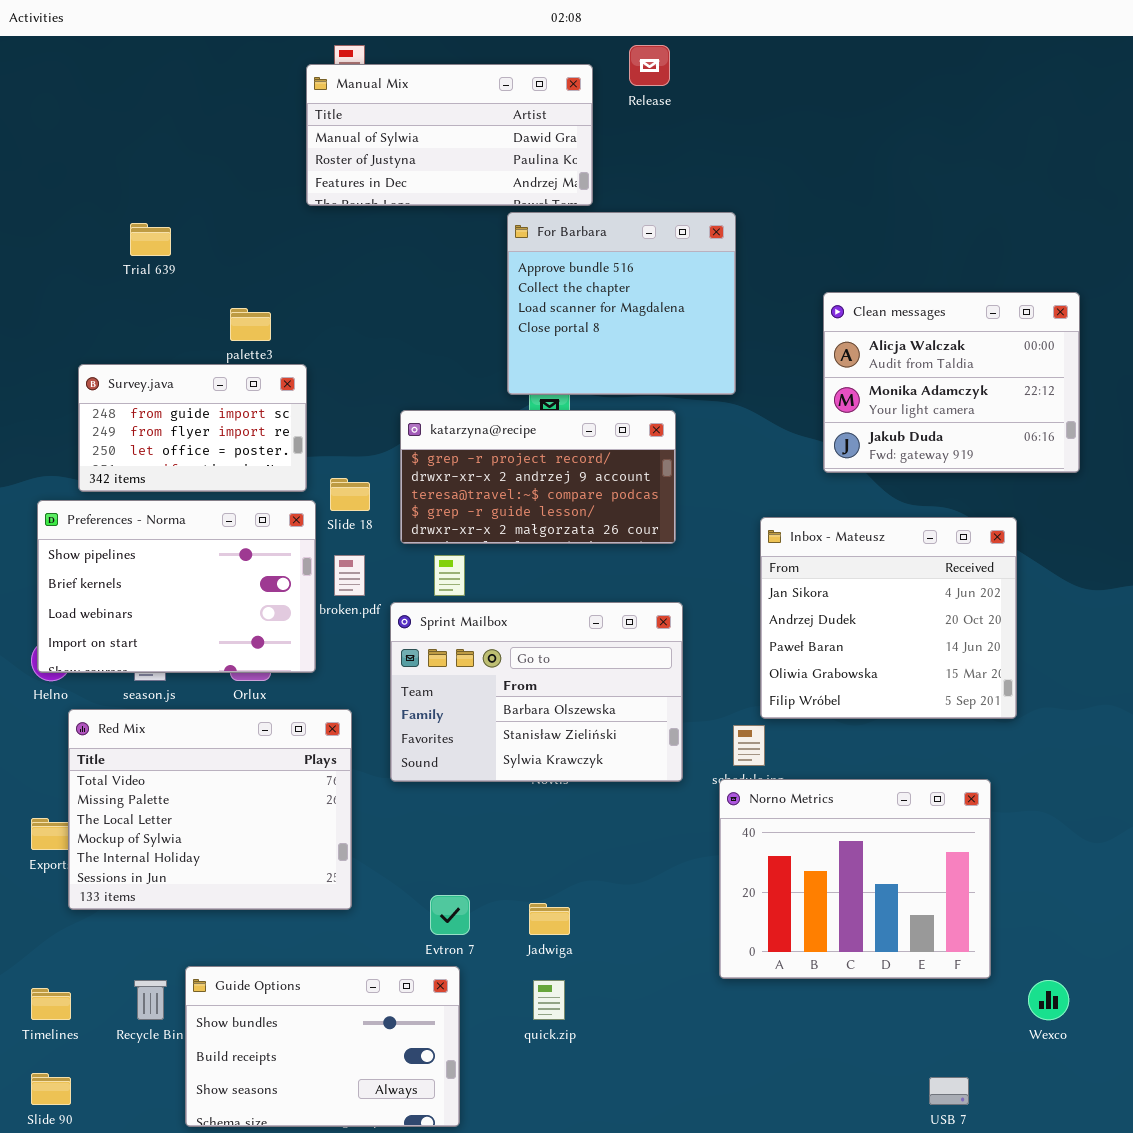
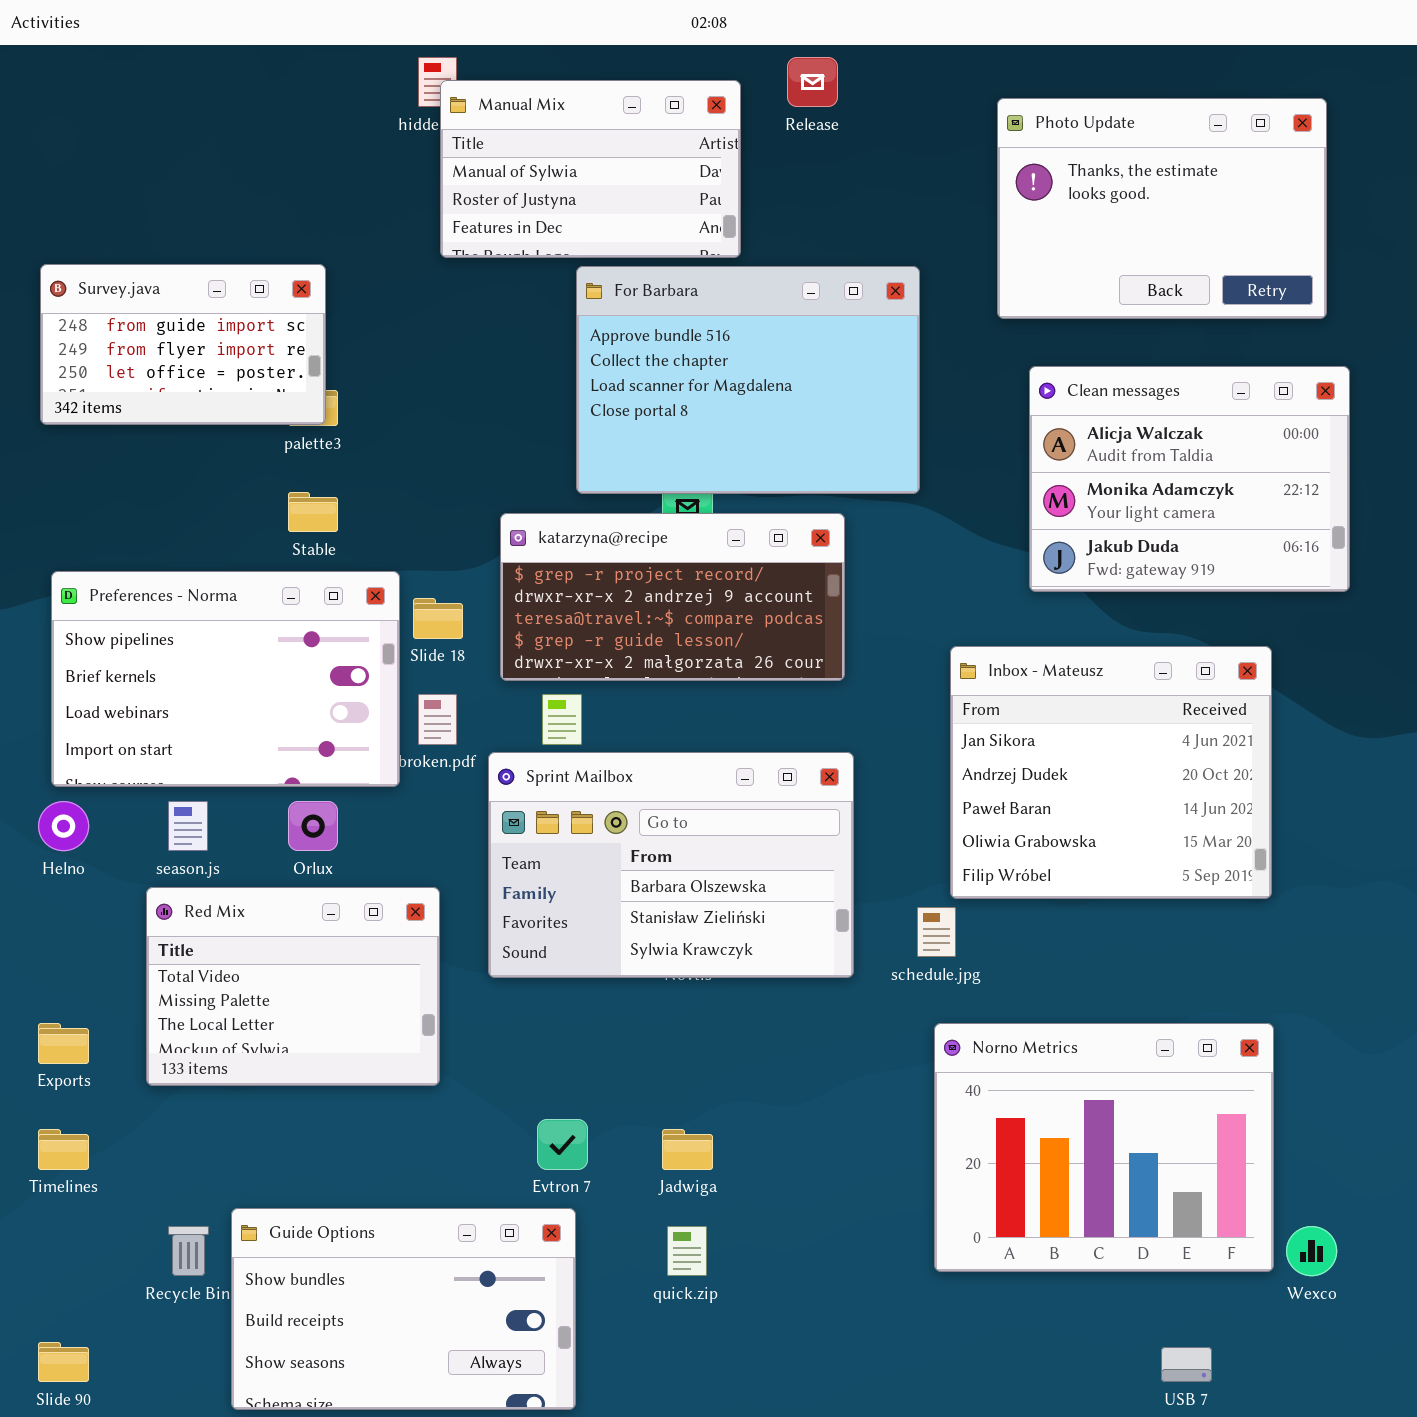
Manual Mix: [306,64,593,206] -> [440,80,741,258], resized
Photo Update: none -> [997,98,1327,319], opened
For Barbara: [507,212,736,395] -> [576,266,920,494], resized
Survey.java: [78,364,307,492] -> [40,264,326,425], moved
Preferences - Norma: [37,500,316,673] -> [51,571,400,787], moved
Red Mix: [68,709,352,910] -> [146,887,440,1086], resized
Norno Metrics: [719,779,991,979] -> [934,1023,1274,1272], moved
Timelines: [31,988,71,1020] -> [38,1129,89,1170], moved

